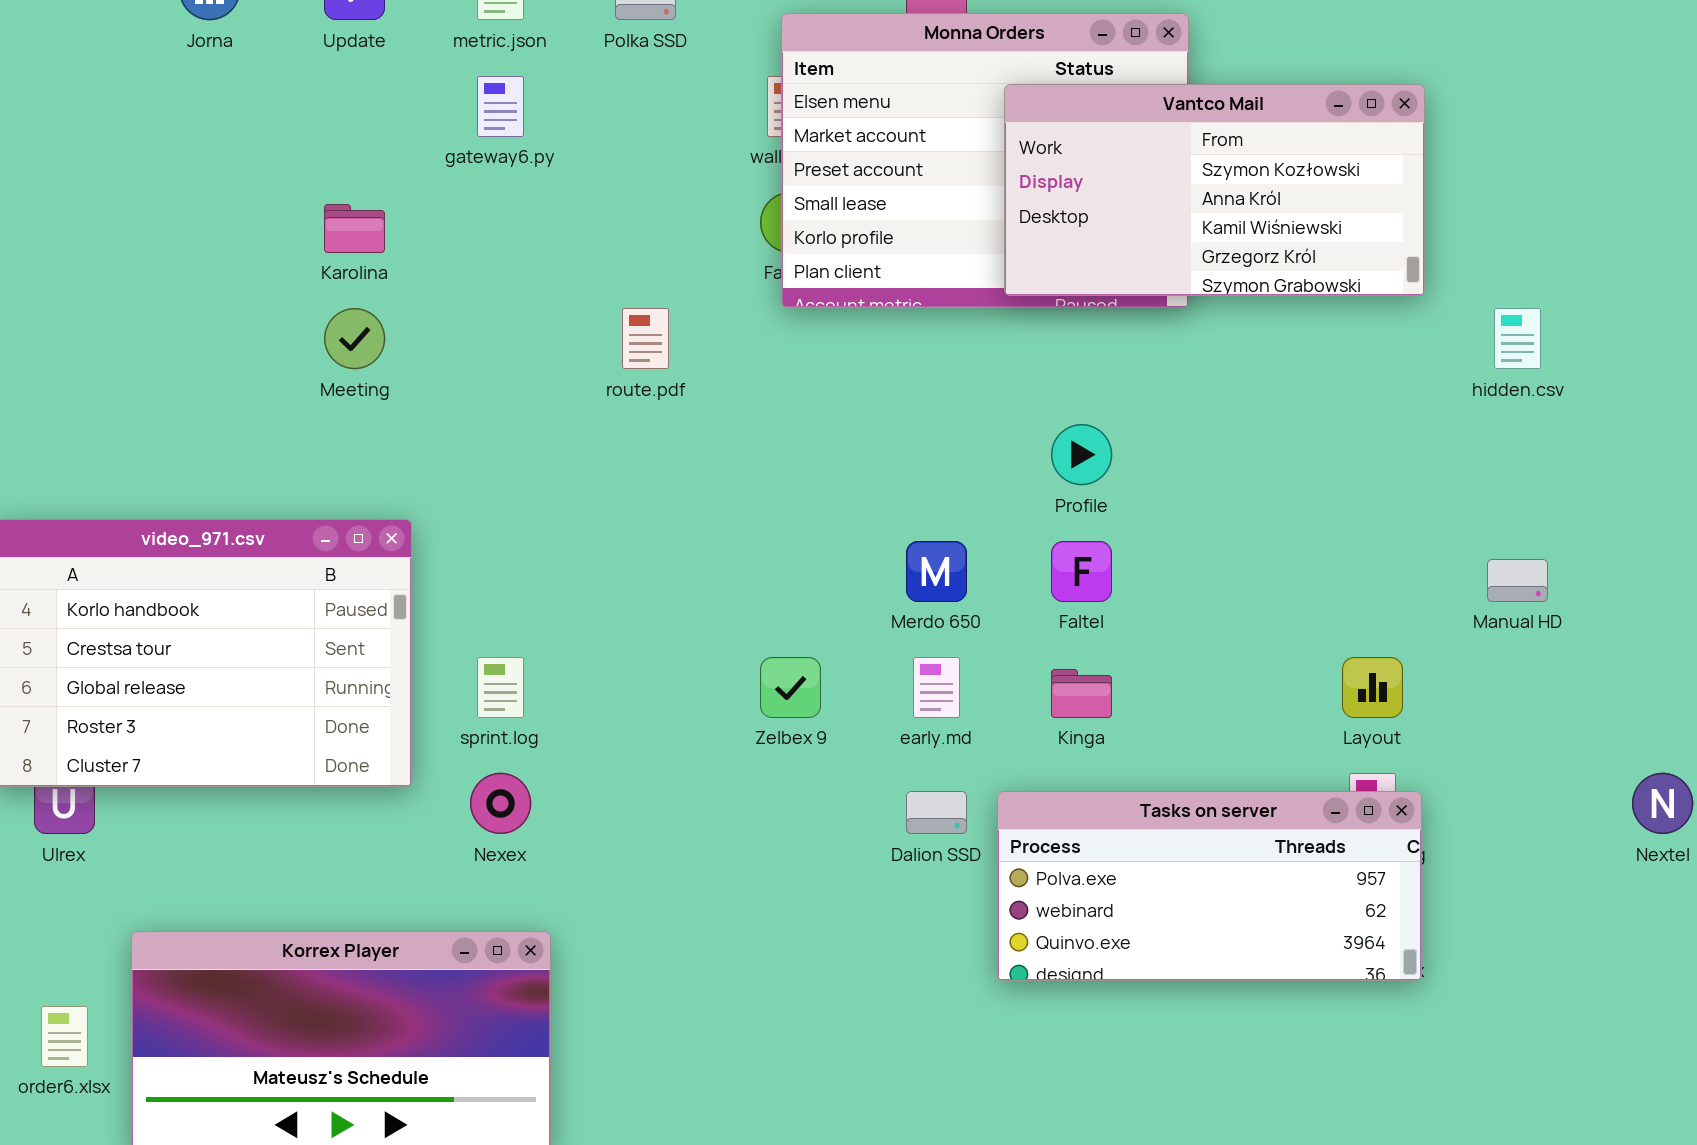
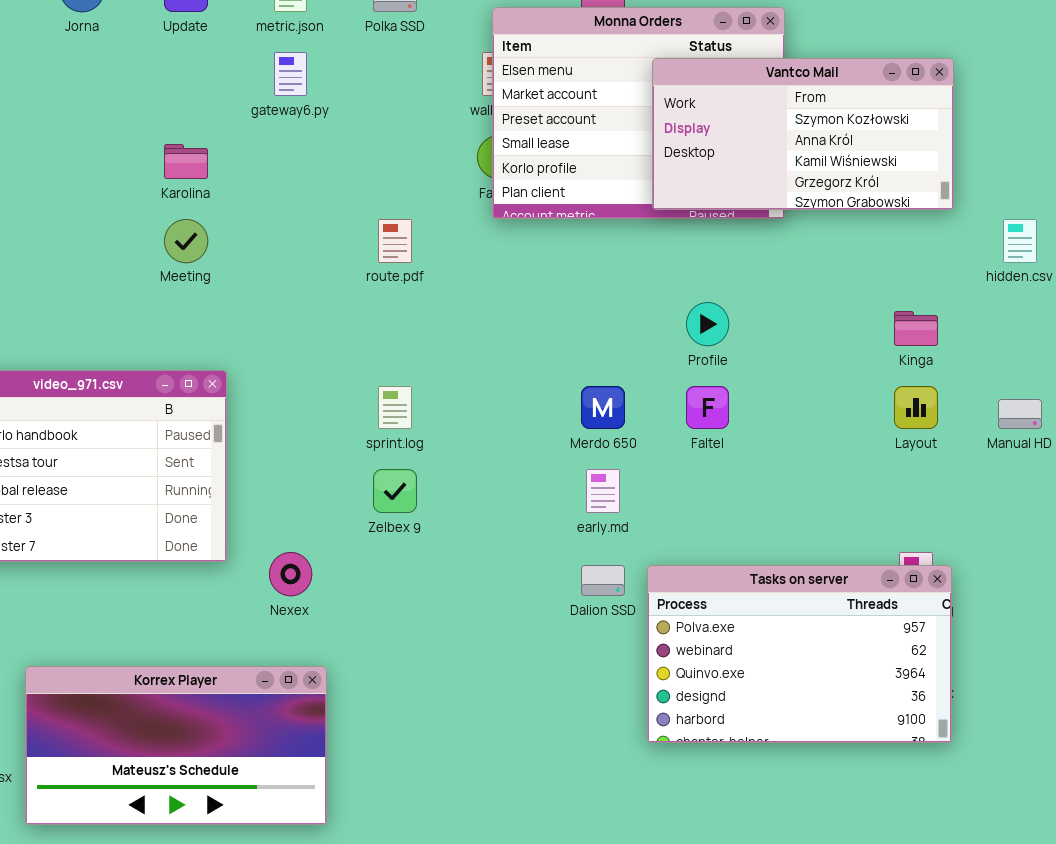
sprint.log: [477,657,524,718] -> [378,386,412,429], moved
Zelbex 9: [760,657,821,718] -> [373,469,417,513], moved
Layout: [1342,657,1403,718] -> [894,386,938,429], moved
Kinga: [1051,669,1112,718] -> [894,311,938,346], moved
Tasks on server: [997,791,1422,981] -> [647,565,952,743], resized

